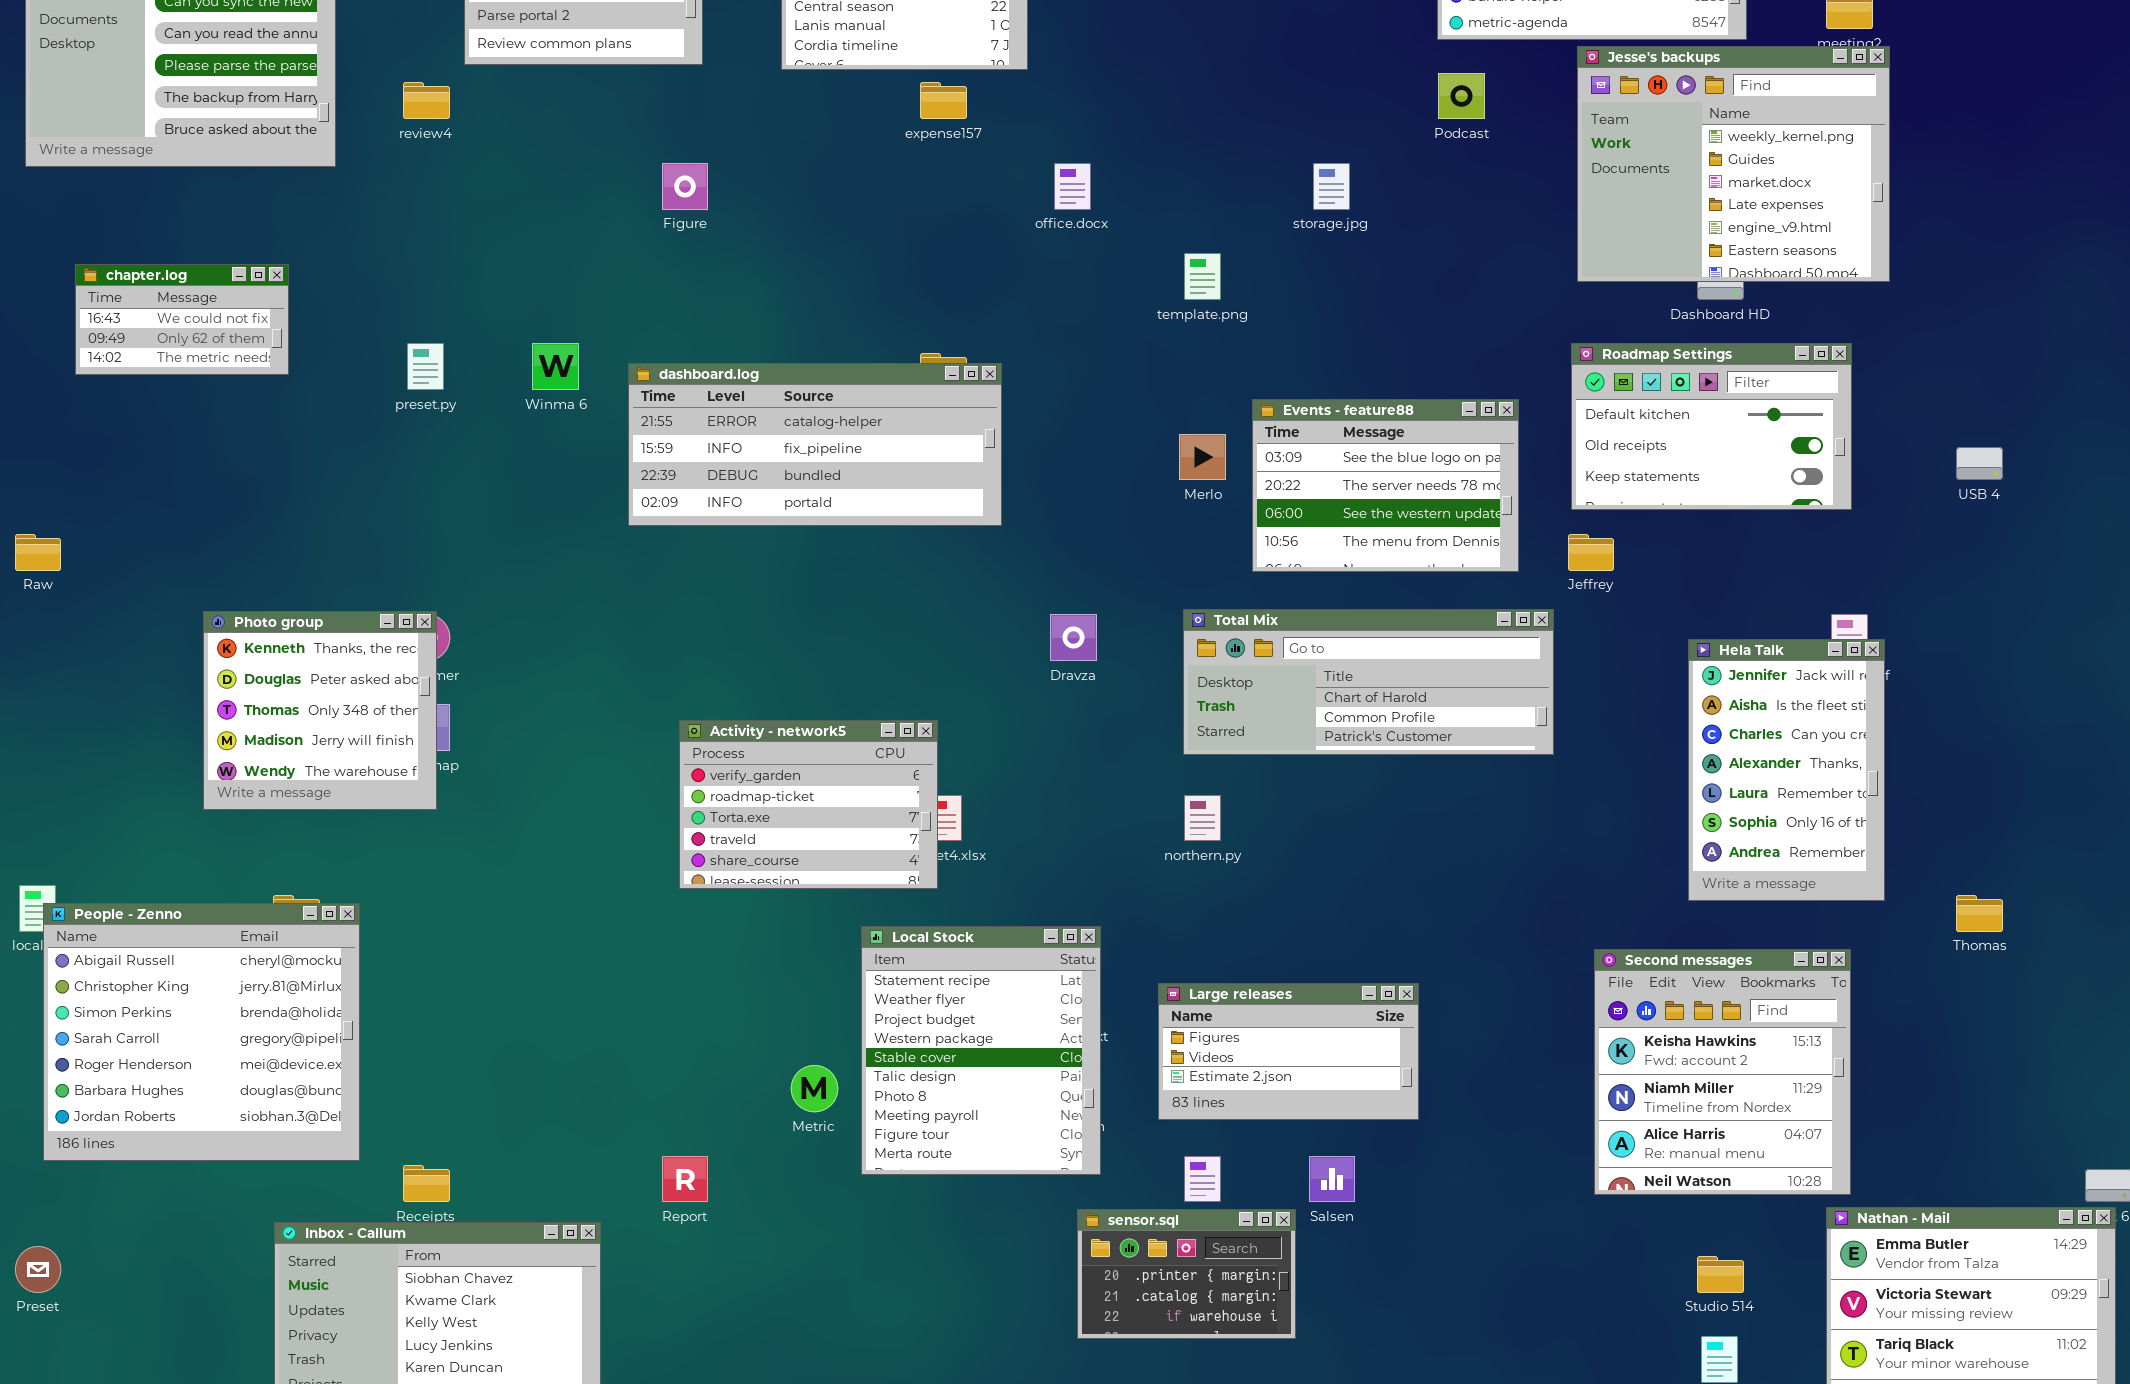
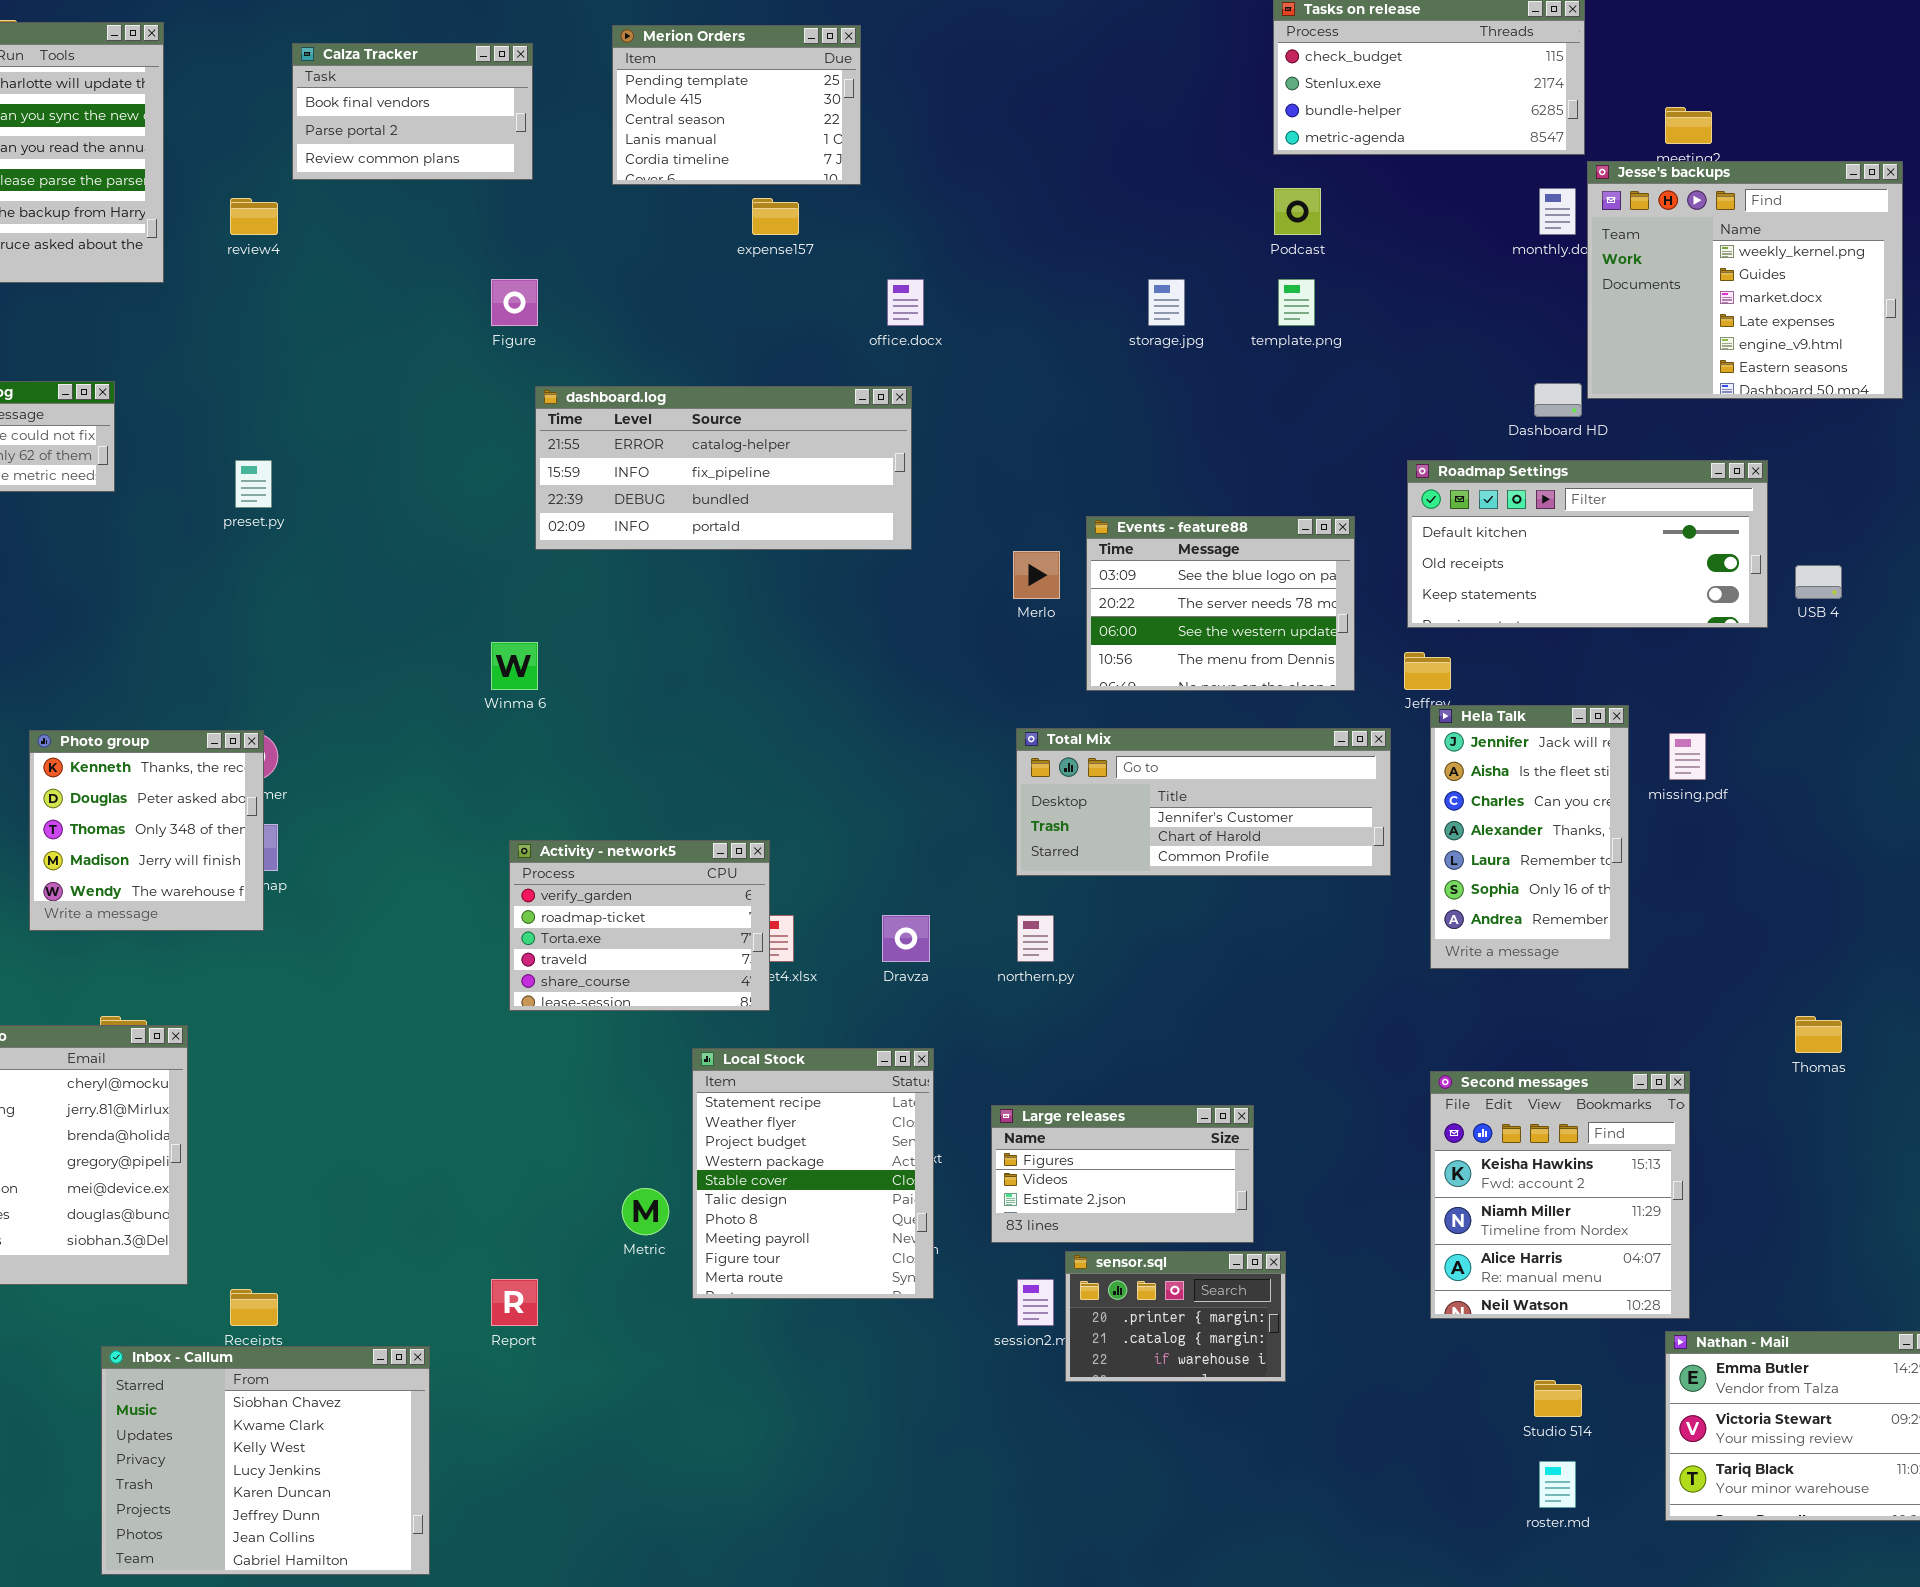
Jesse's backups: [1577,46,1890,282] -> [1587,161,1903,399], moved
template.png: [1184,253,1221,300] -> [1278,279,1315,326], moved
Winma 6: [532,343,579,390] -> [491,642,538,690], moved
Roadmap Settings: [1571,343,1852,510] -> [1407,460,1768,628], resized
dashboard.log: [628,363,1002,526] -> [535,386,912,550], moved
Total Mix: [1183,609,1554,755] -> [1016,728,1391,876], scrolled up 1 row
Dravza: [1050,614,1097,661] -> [882,915,930,962], moved
Hela Talk: [1688,639,1885,901] -> [1430,705,1629,969], moved
sensor.sql: [1077,1209,1296,1339] -> [1065,1251,1286,1382], moved

